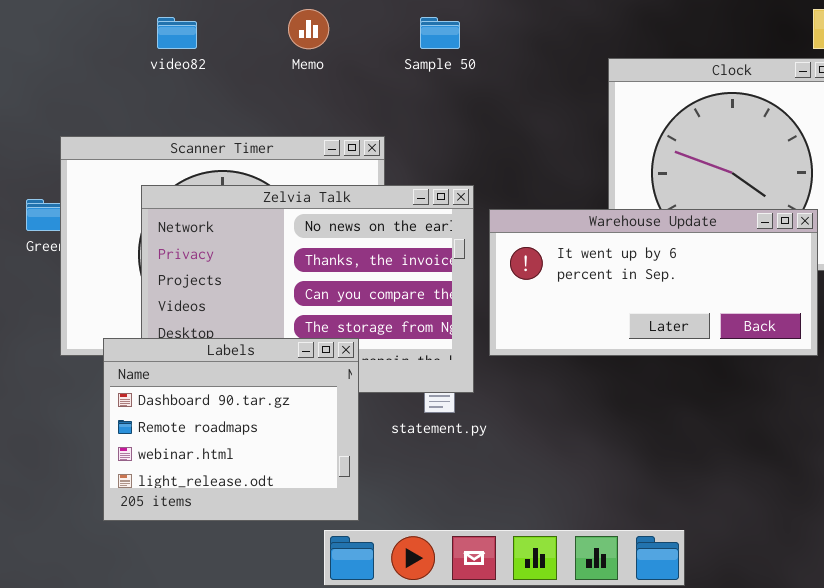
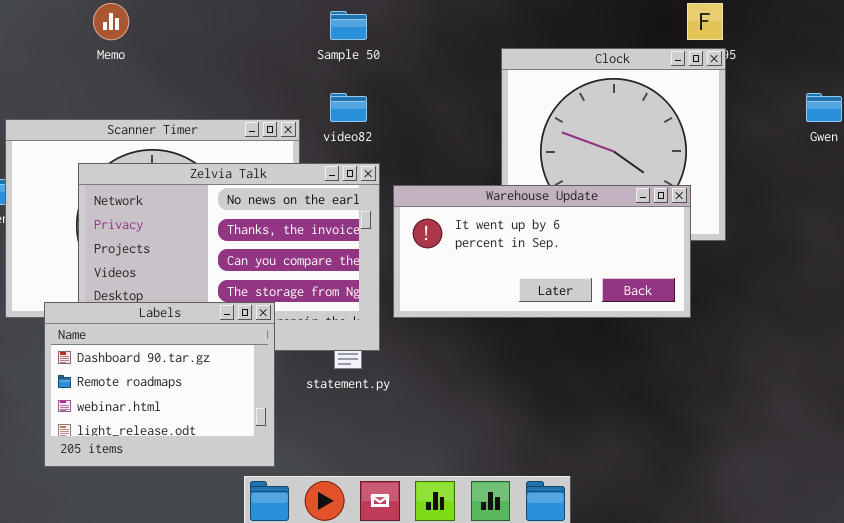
Memo: [288,9,329,49] -> [93,3,129,40], moved
video82: [157,17,197,49] -> [330,93,367,122], moved

